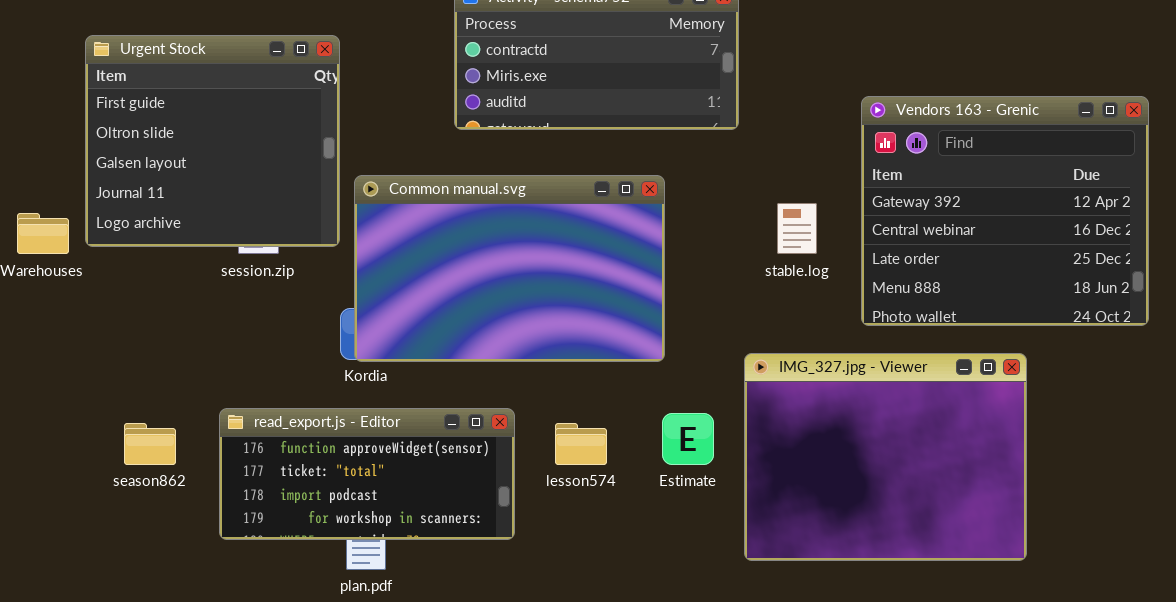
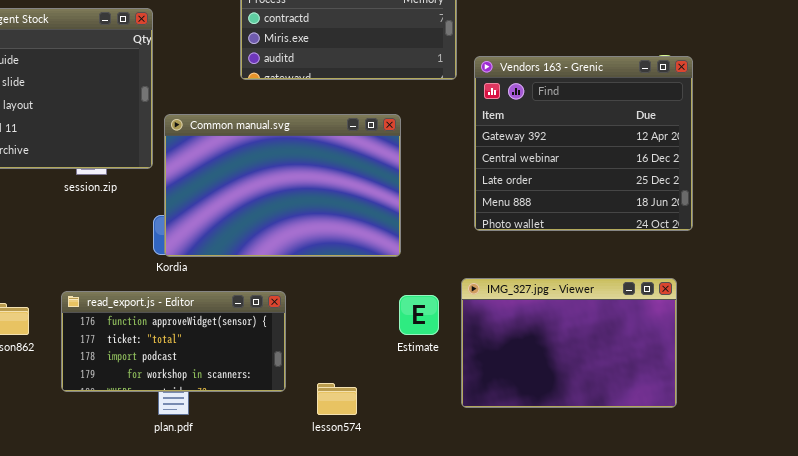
Vendors 163 - Grenic: [861,96,1149,326] -> [474,56,693,231], moved
IMG_327.jpg - Viewer: [744,353,1027,561] -> [461,278,677,408], resized
lesson574: [555,423,607,465] -> [317,383,357,415], moved

